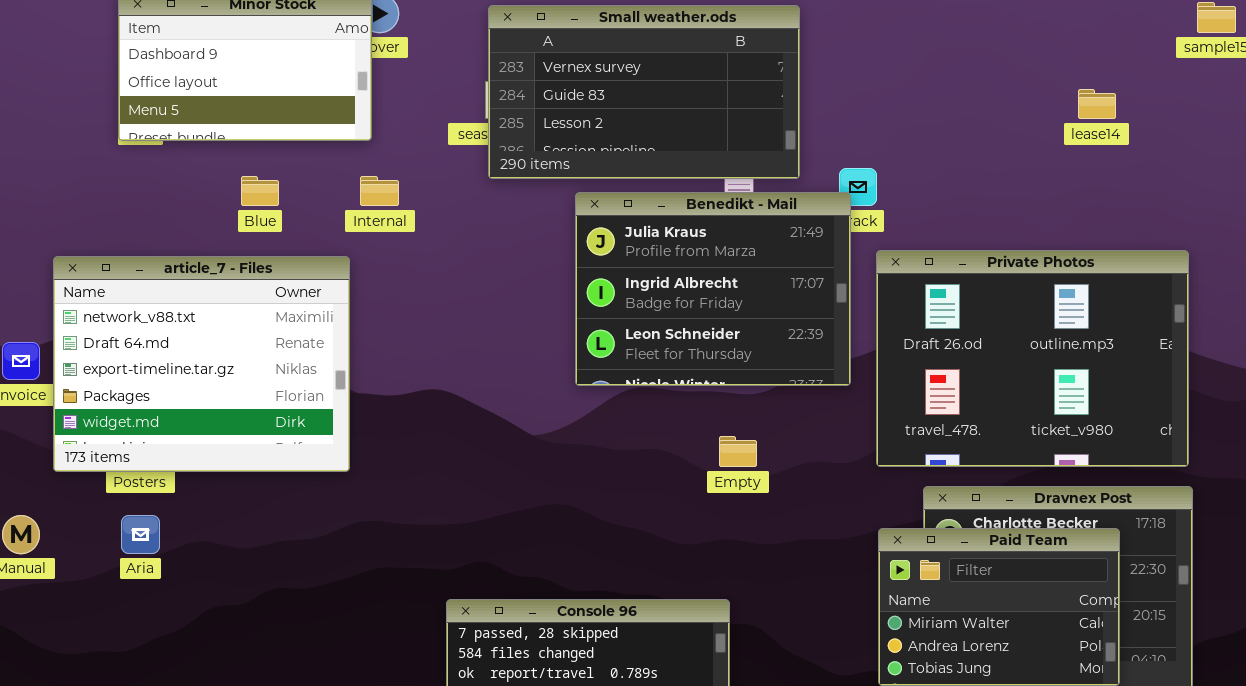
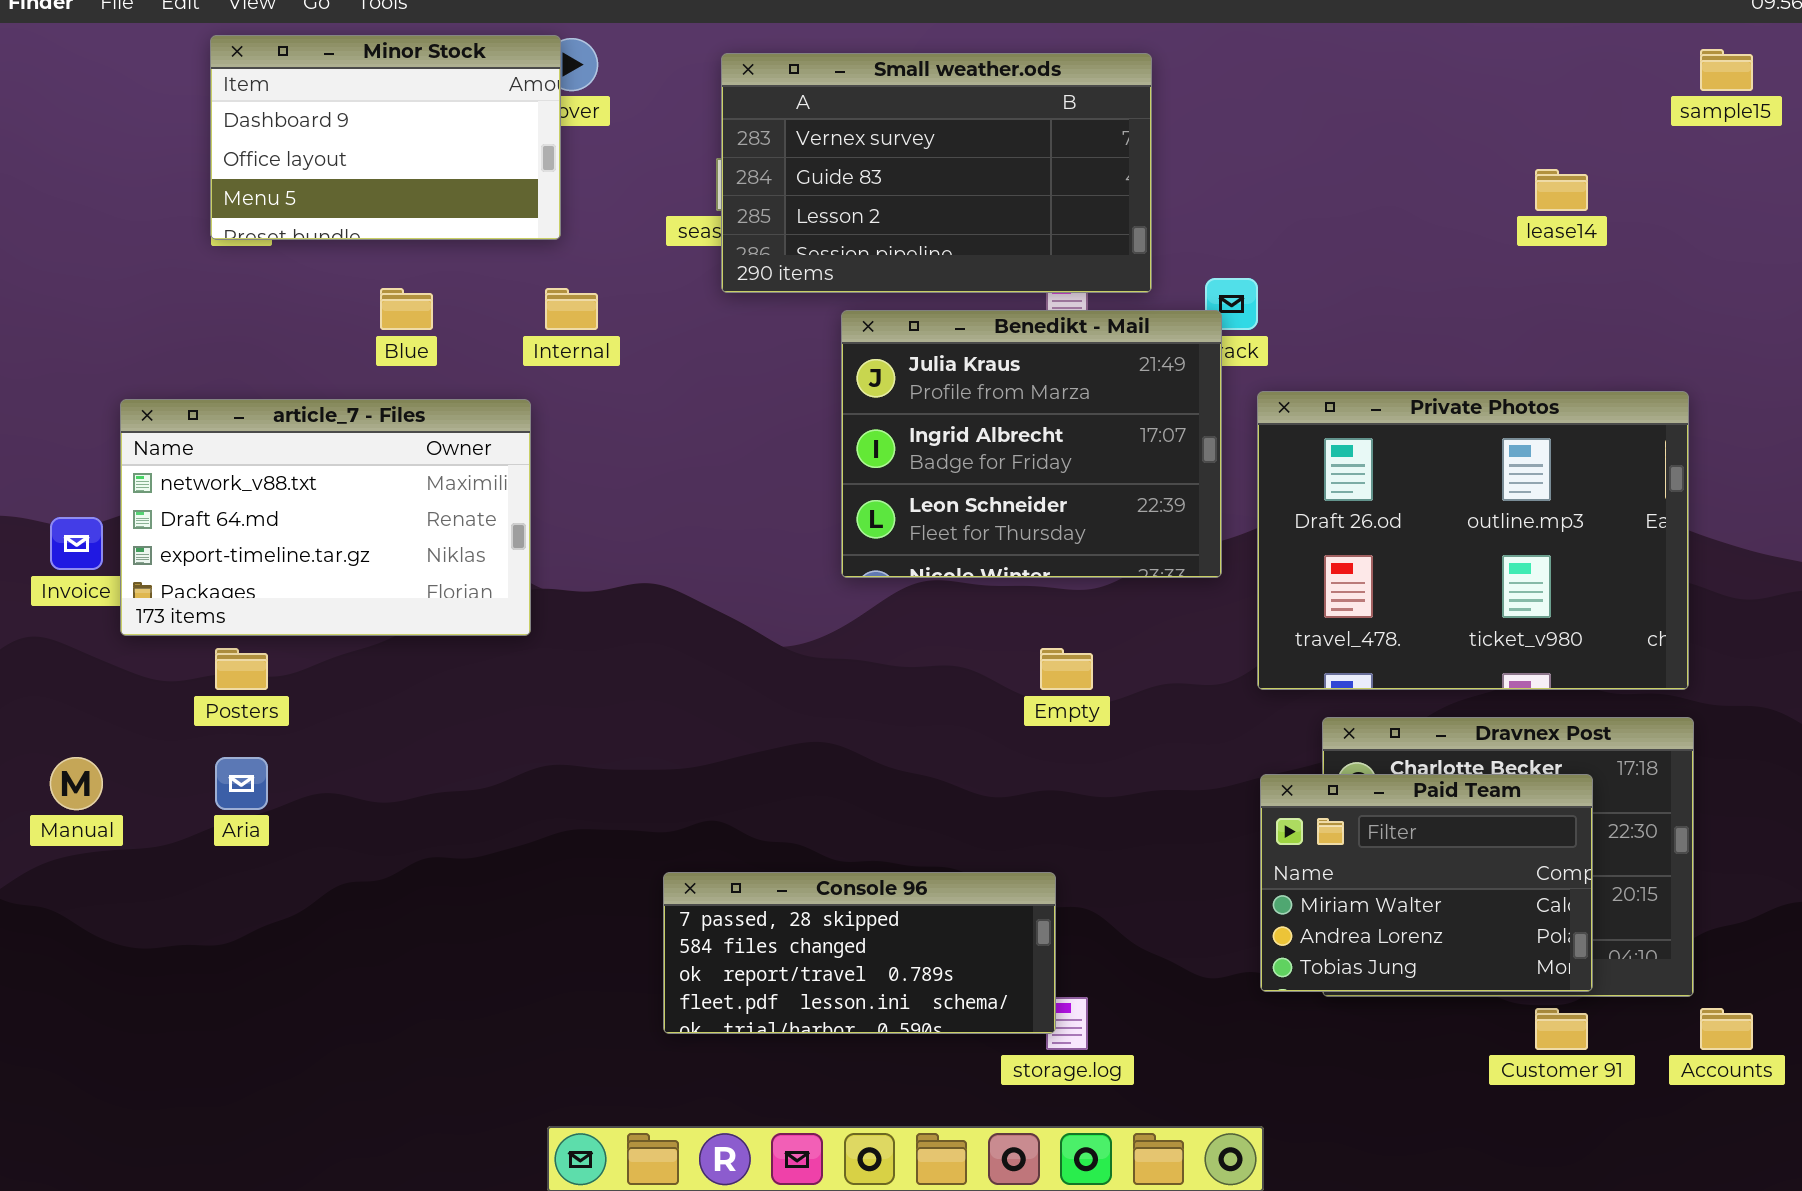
article_7 - Files: [53,256,350,472] -> [120,399,531,636], resized

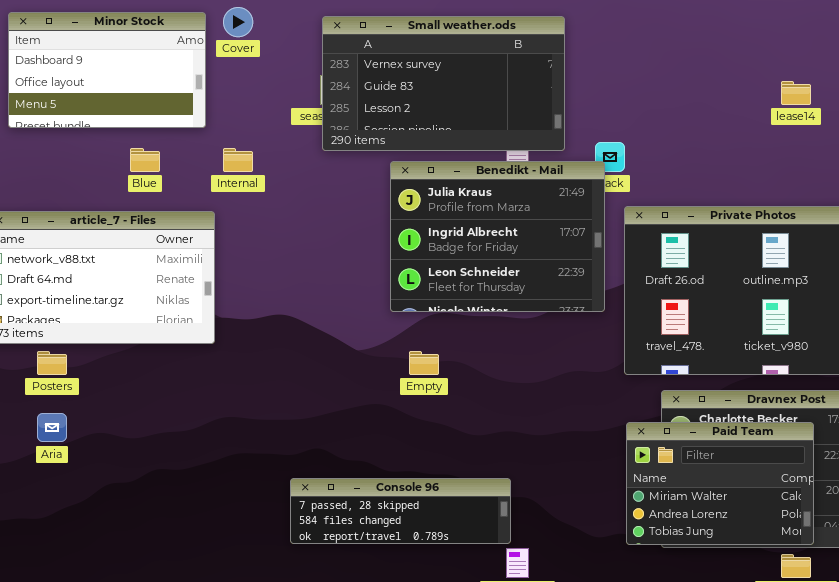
Minor Stock: [210,35,561,240] -> [8,12,206,128], moved
Empty: [1040,648,1093,690] -> [409,351,439,375], moved
Console 96: [663,872,1056,1034] -> [290,478,511,544], resized

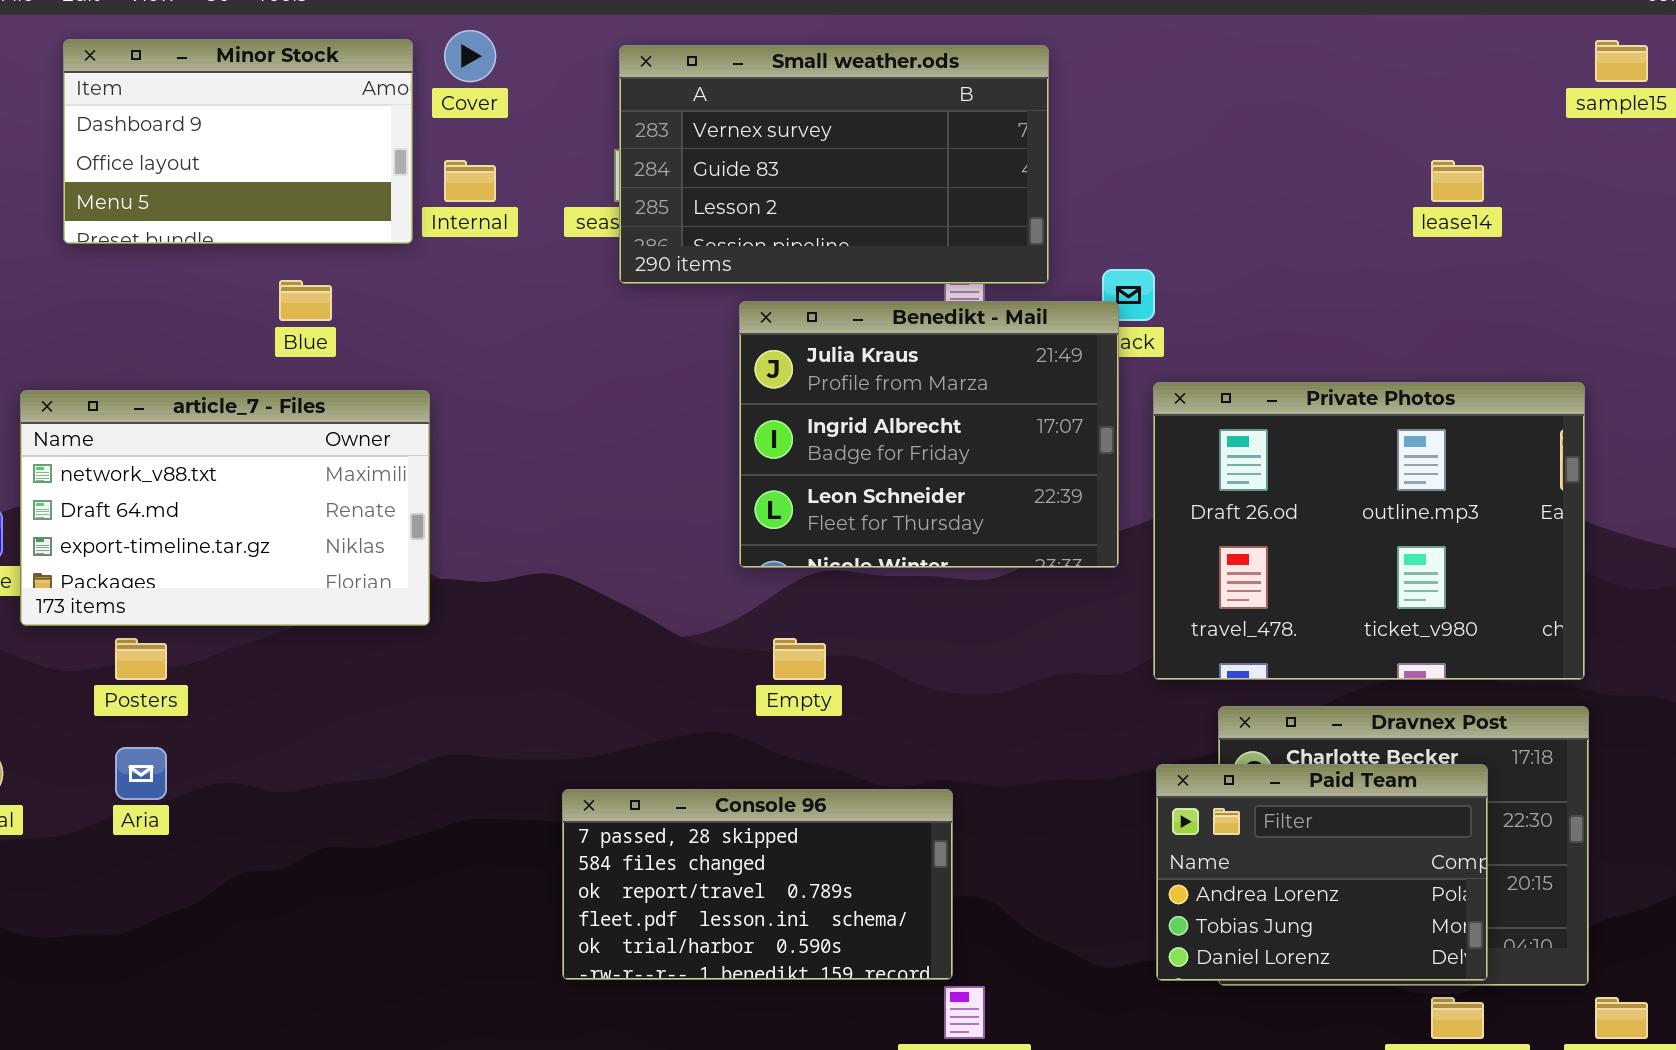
Internal: [223,148,253,172] -> [444,160,496,202], moved
Paid Team: [626,422,814,545] -> [1156,764,1488,981], scrolled down 1 row
Console 96: [290,478,511,544] -> [562,789,953,980], resized

